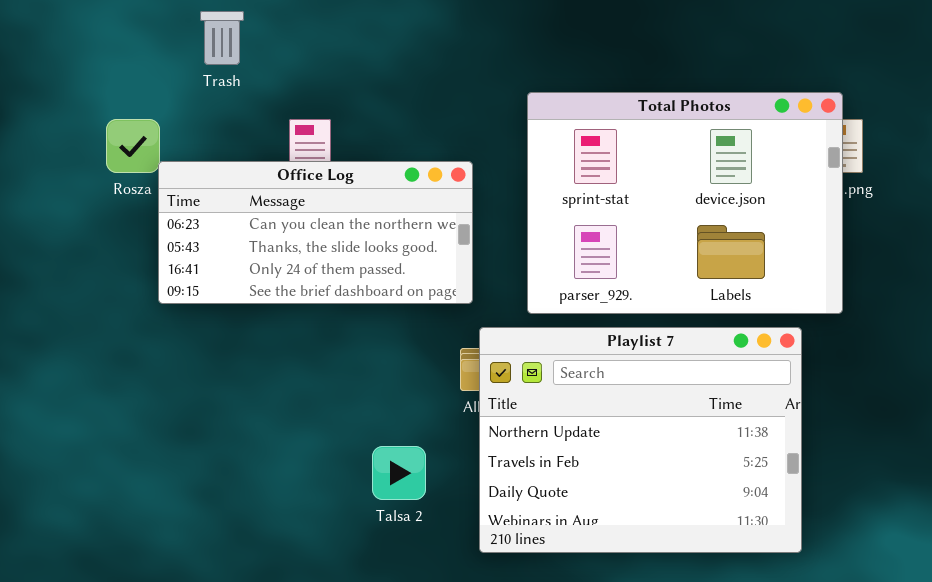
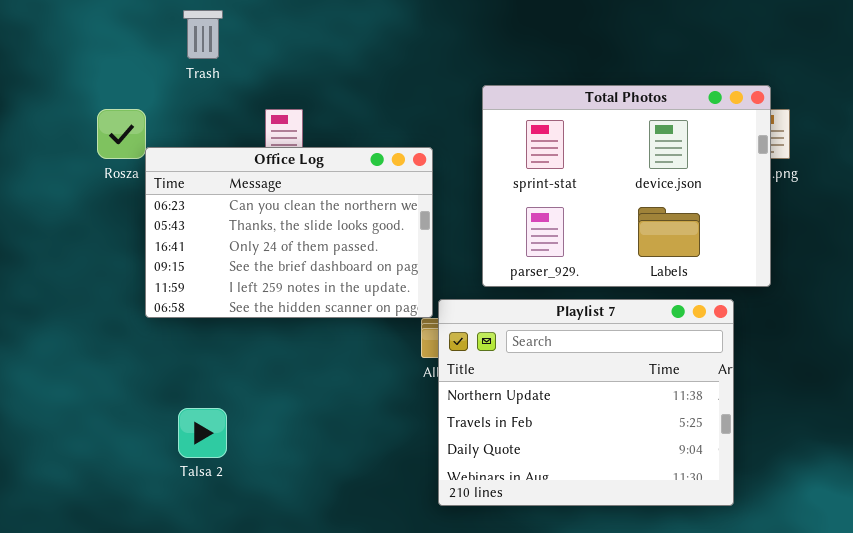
Office Log: [158,161,473,304] -> [145,147,433,318], resized
Talsa 2: [372,446,426,500] -> [178,408,227,458], moved

